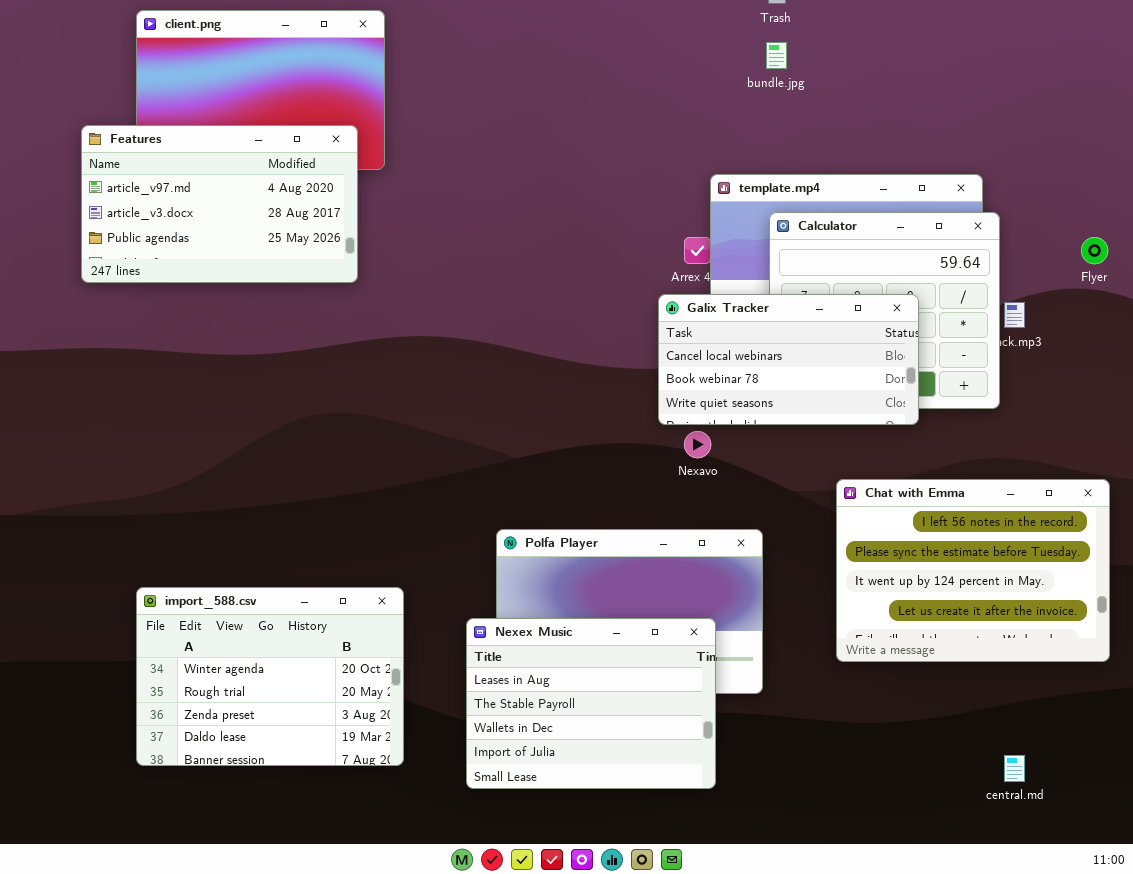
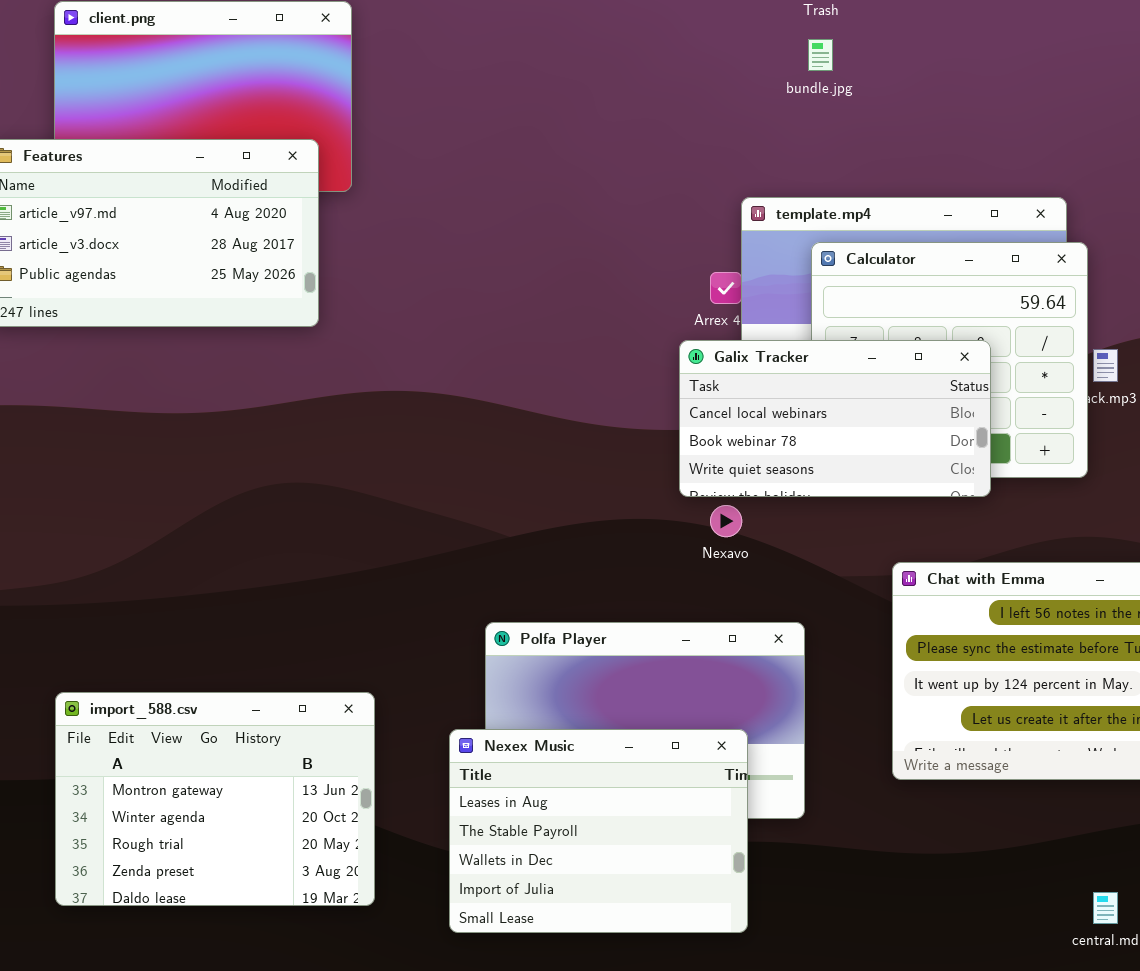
import_588.csv: [136,587,404,766] -> [55,692,375,906], scrolled up 1 row

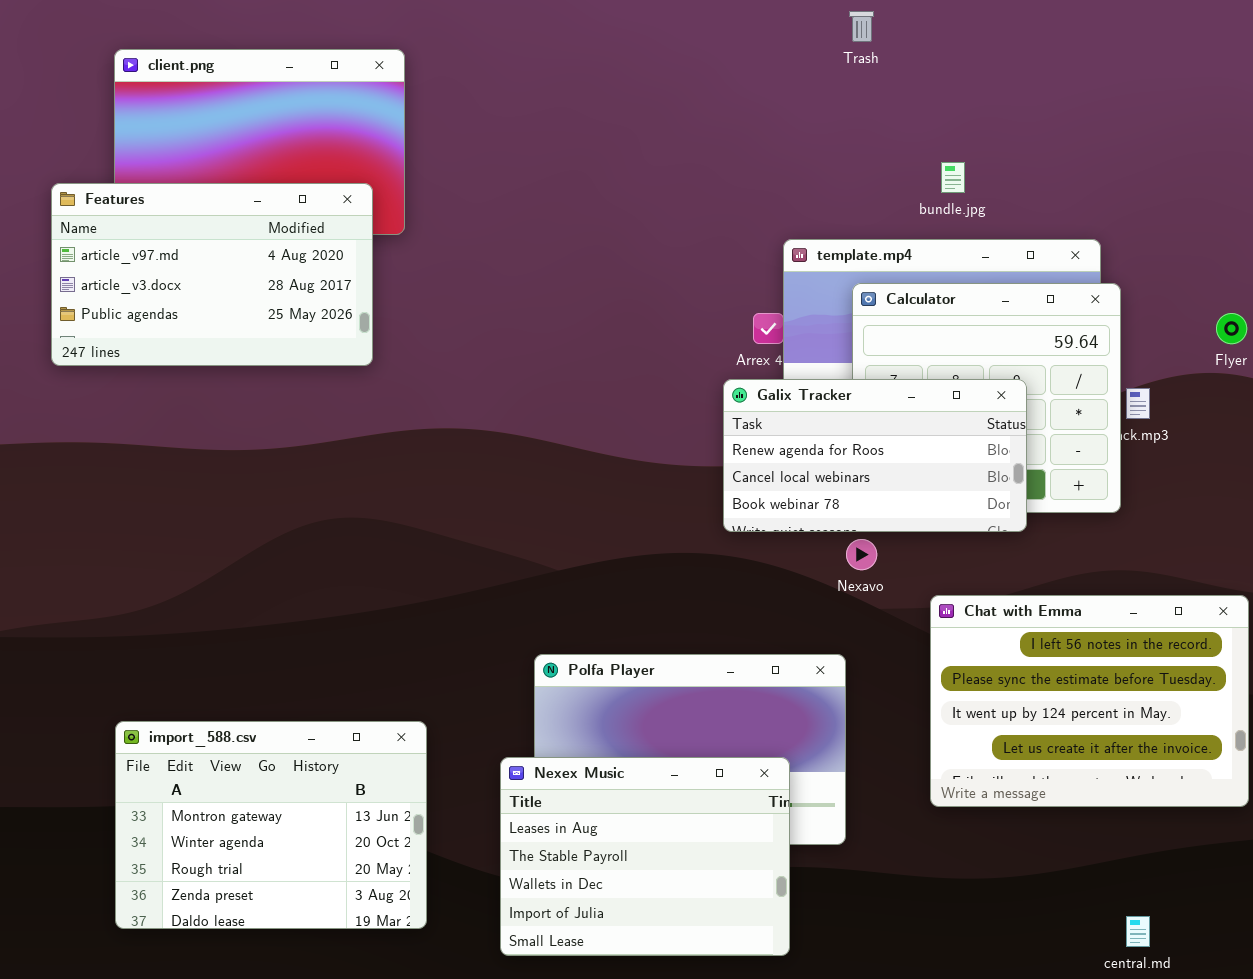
bundle.jpg: [808,39,833,71] -> [941,162,965,193], moved
Galix Tracker: [679,340,991,497] -> [723,379,1027,532], scrolled up 1 row
Nexavo: [710,505,742,537] -> [846,539,877,570], moved

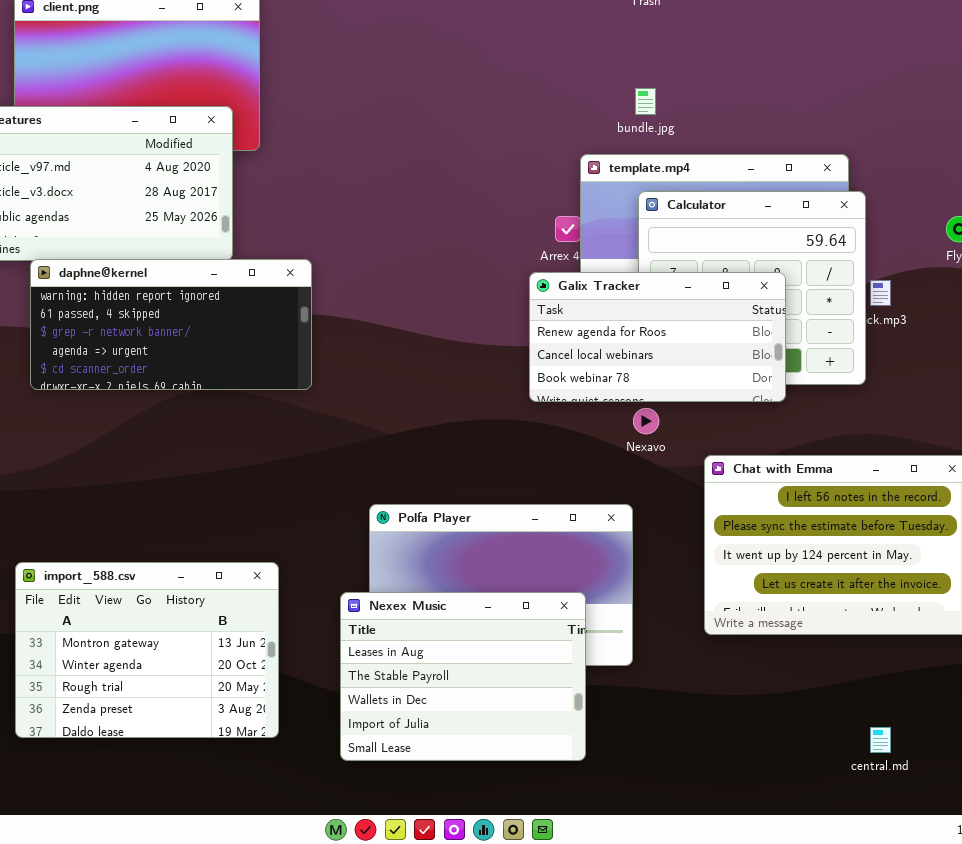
bundle.jpg: [941,162,965,193] -> [635,88,656,115], moved
daphne@kernel: none -> [30,259,312,390], opened

